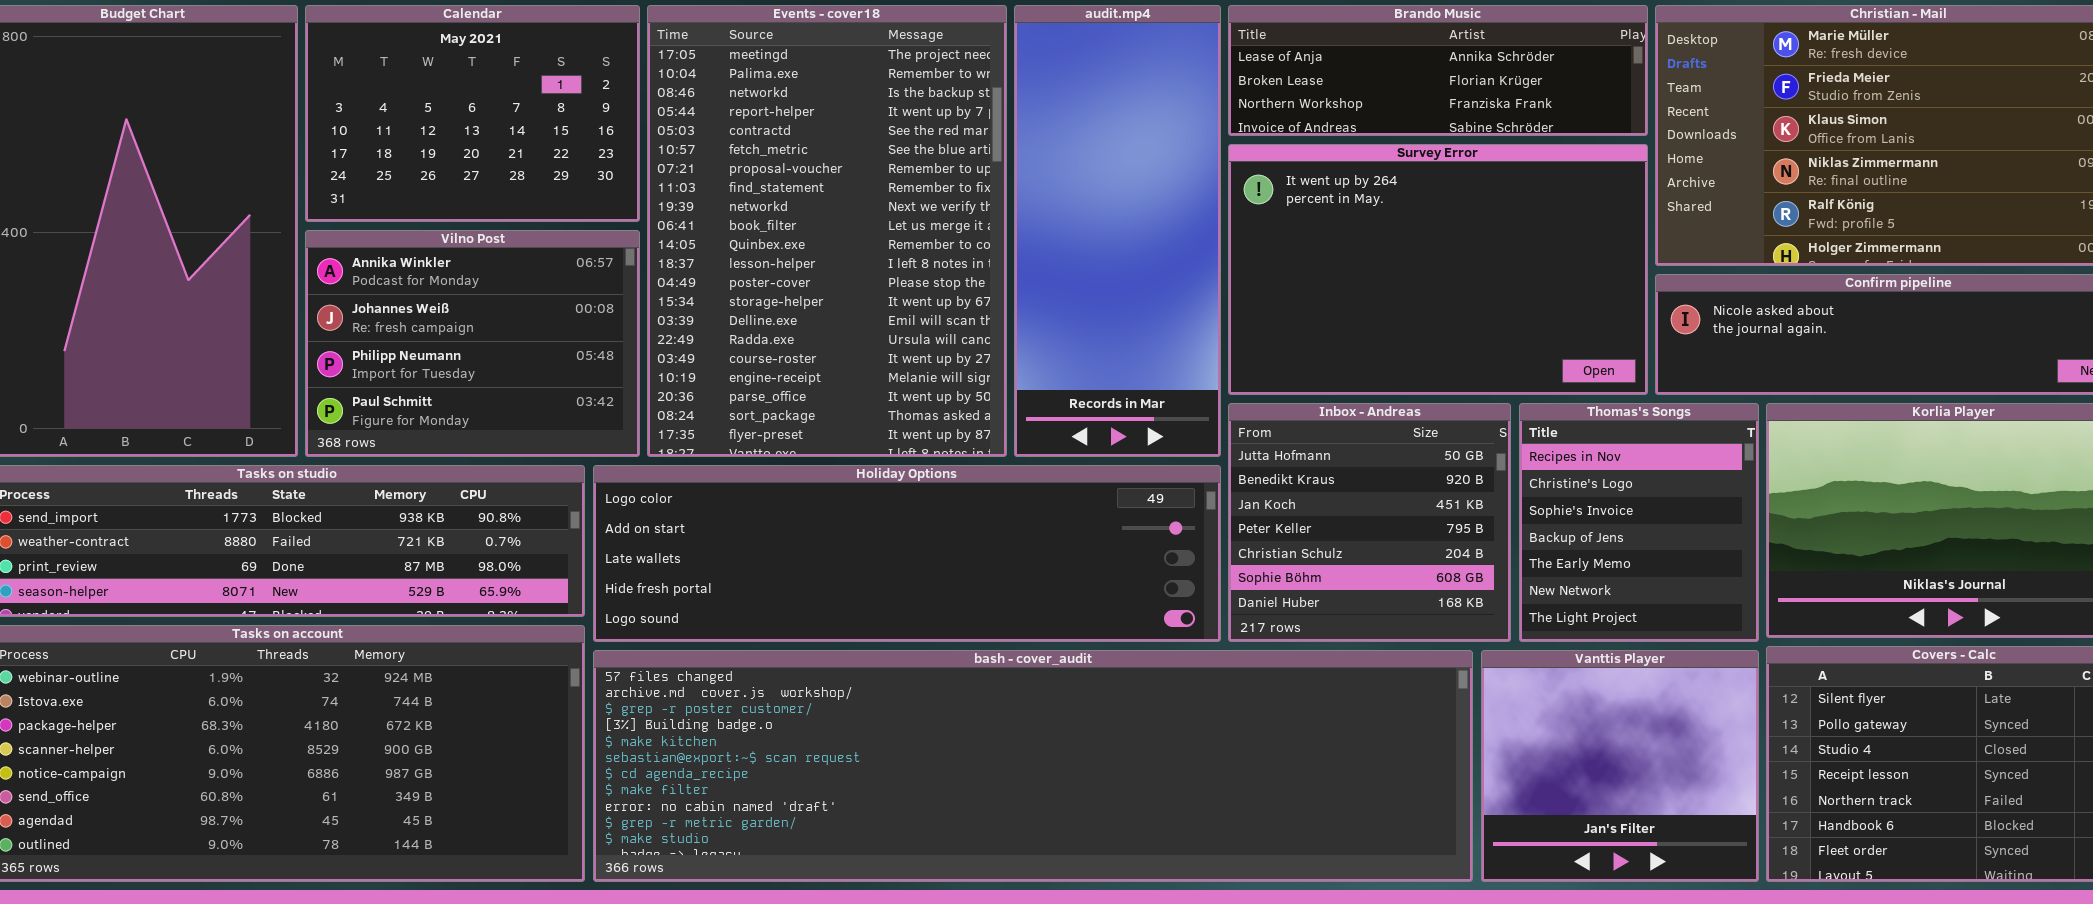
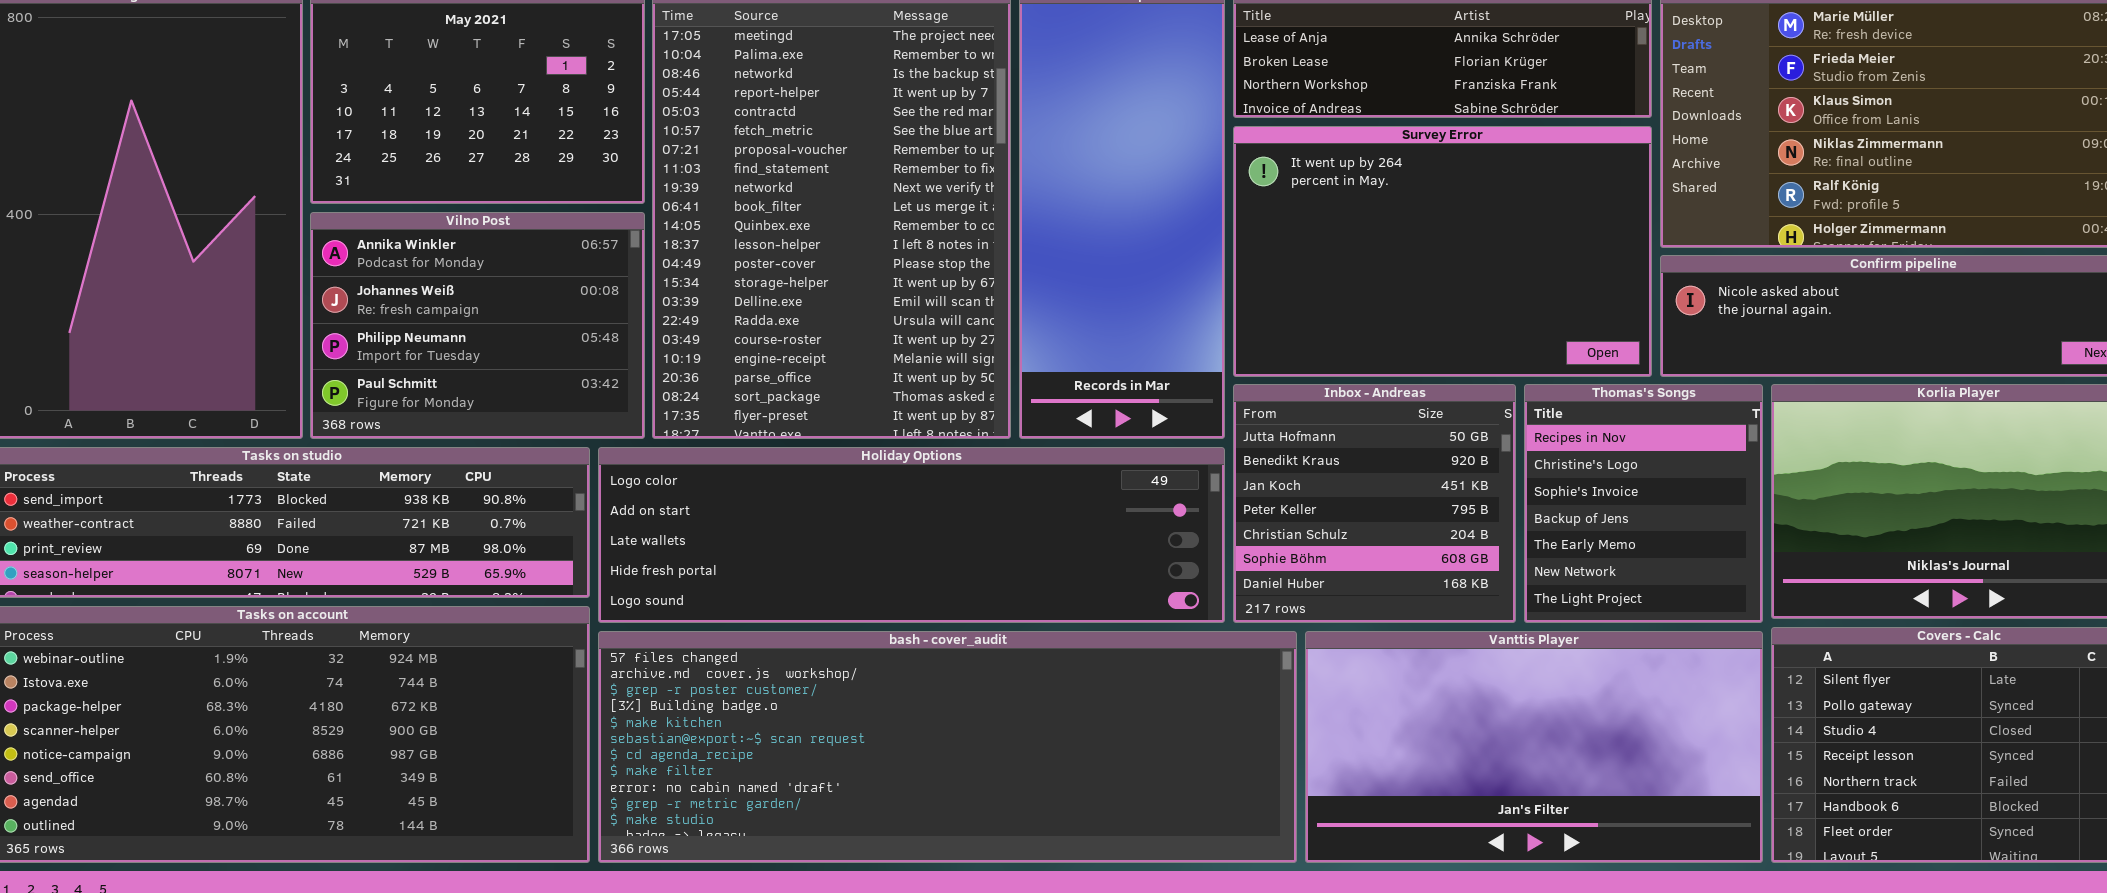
bash - cover_audit: [593,650,1473,882] -> [598,631,1297,863], resized
Vanttis Player: [1481,650,1759,882] -> [1305,631,1763,863], resized

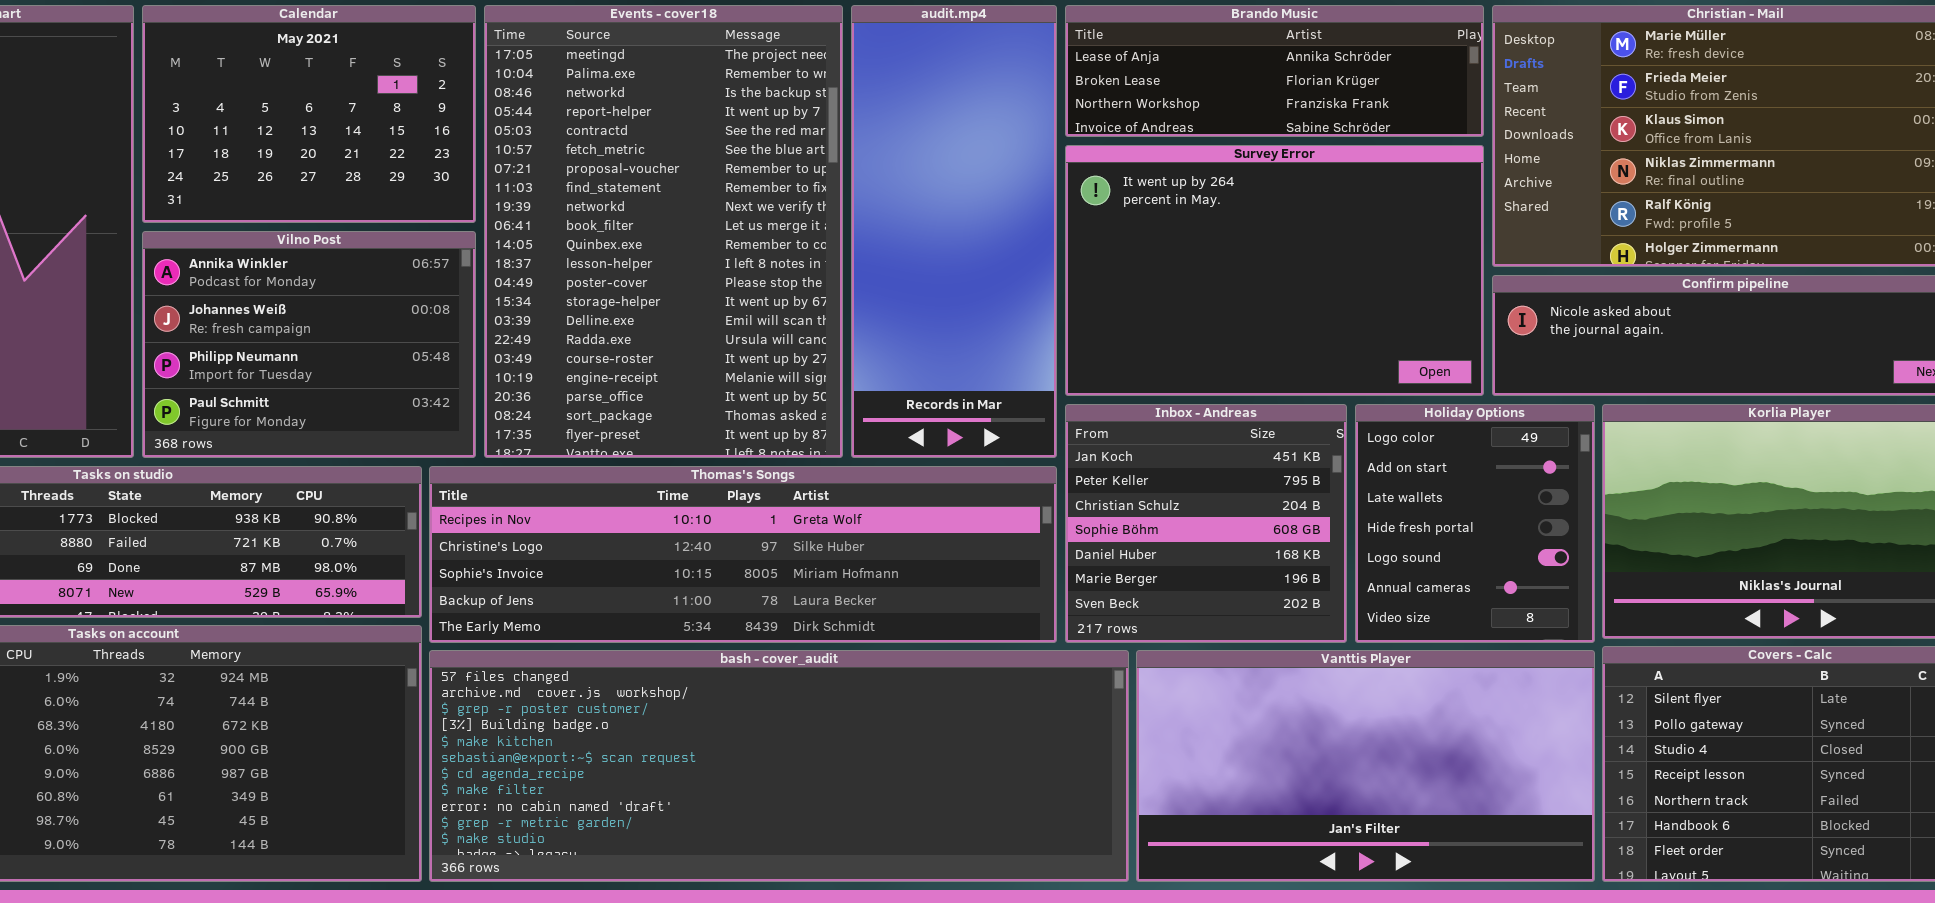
Inbox - Andreas: [1233,384,1516,623] -> [1065,404,1347,643], scrolled down 2 rows
Thomas's Songs: [1524,384,1763,623] -> [429,466,1057,643], moved, resized
Holiday Options: [598,447,1225,623] -> [1355,404,1595,643], moved, resized

